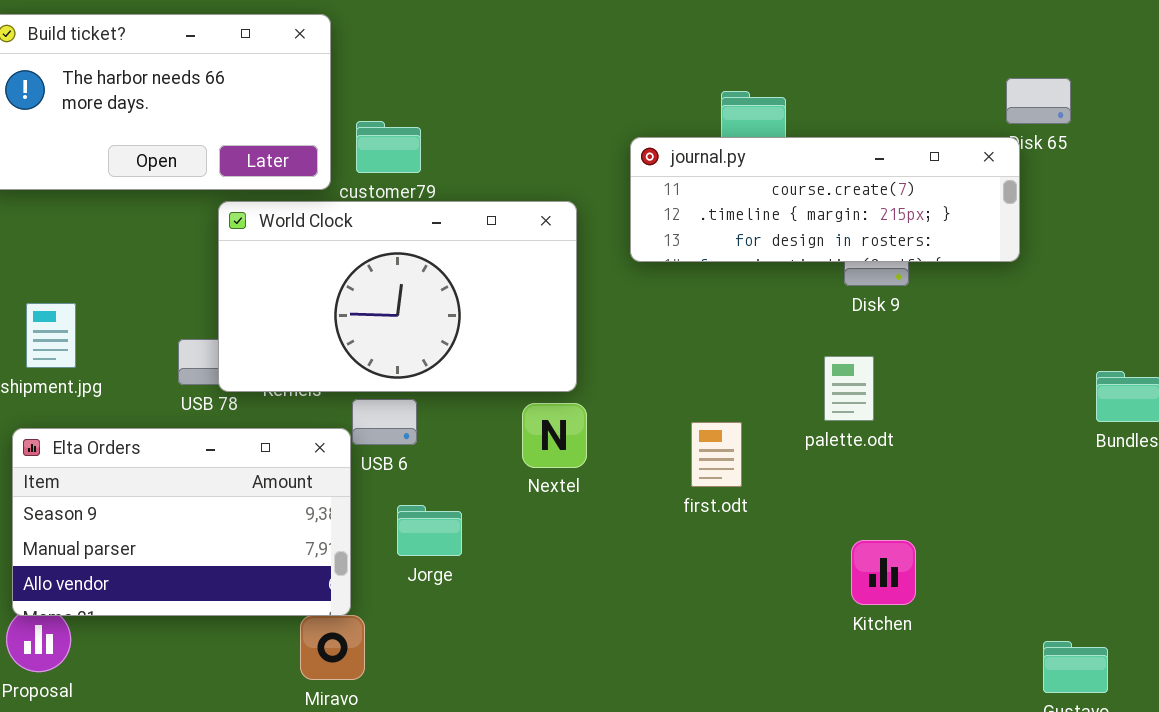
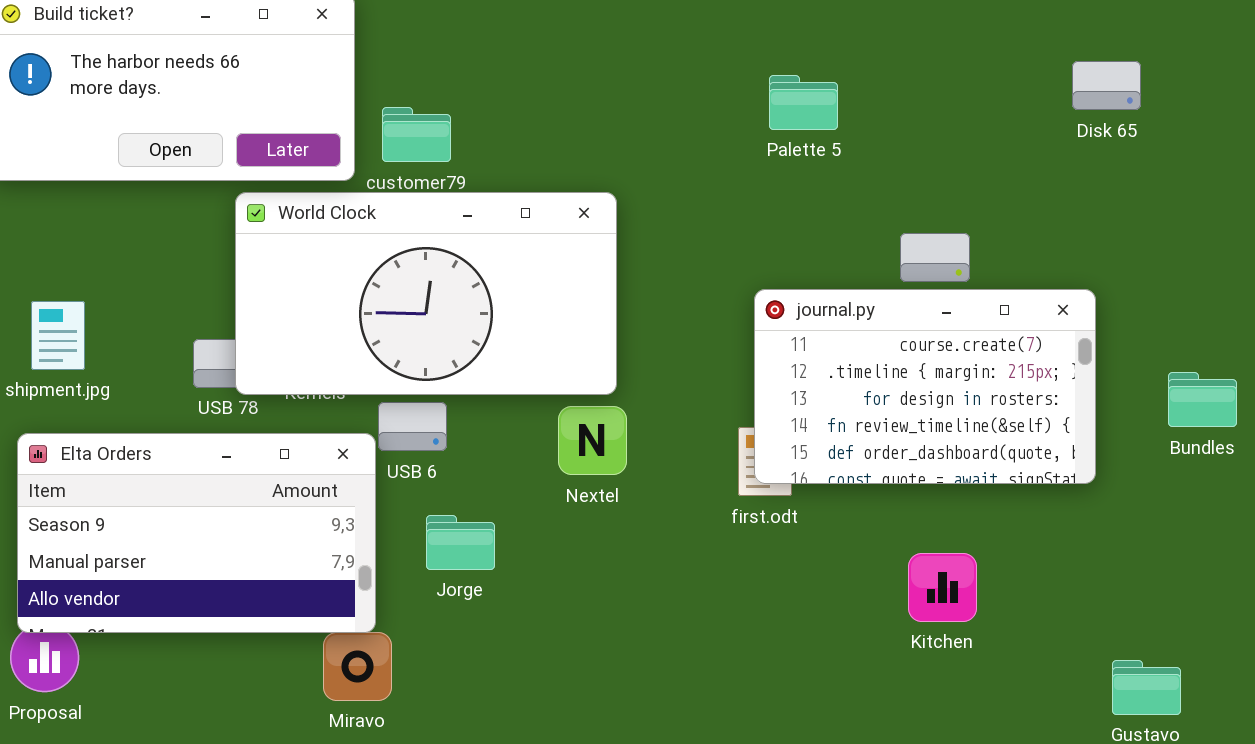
journal.py: [630,137,1020,262] -> [754,289,1096,484], moved, resized

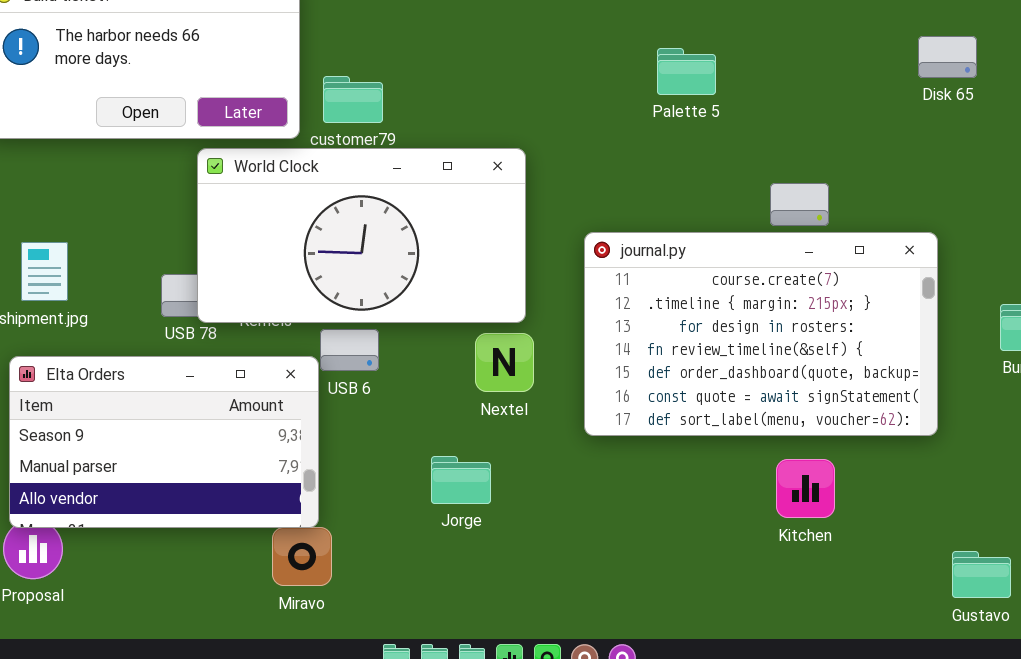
journal.py: [754,289,1096,484] -> [584,232,938,436], resized
Jorge: [426,515,495,570] -> [431,456,491,504], moved

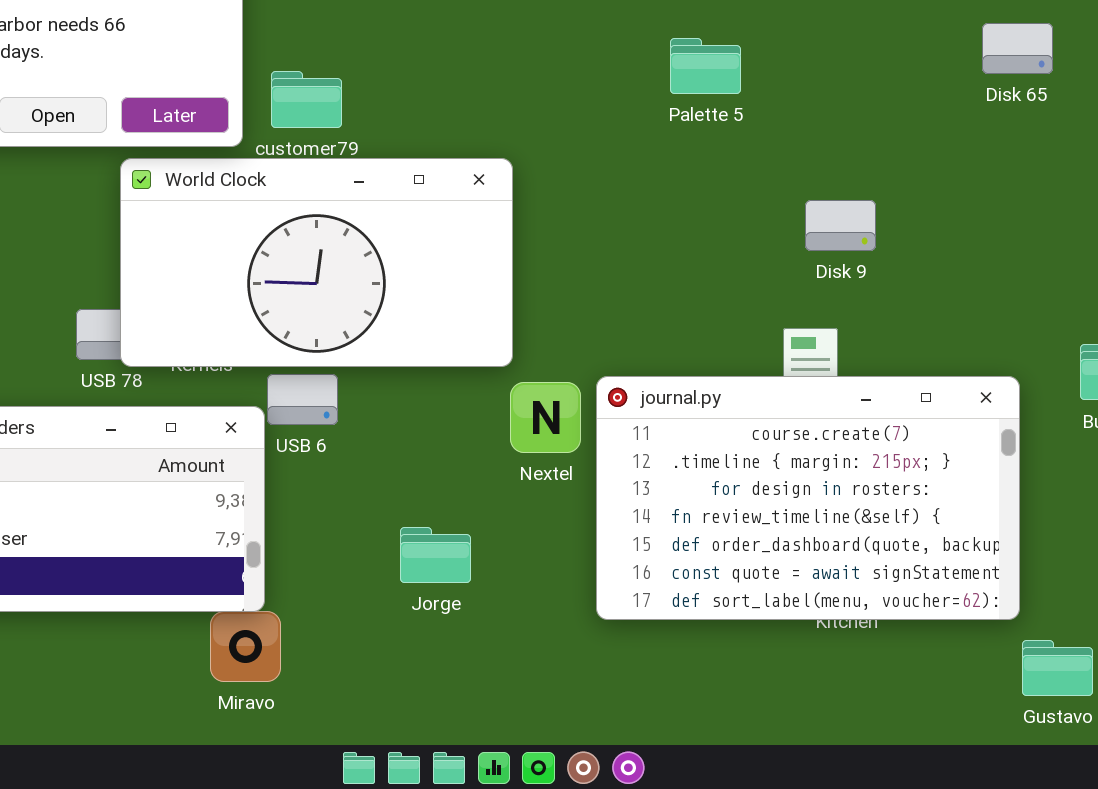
journal.py: [584,232,938,436] -> [596,376,1020,620], moved
Nextel: [475,333,534,392] -> [510,382,581,453], moved

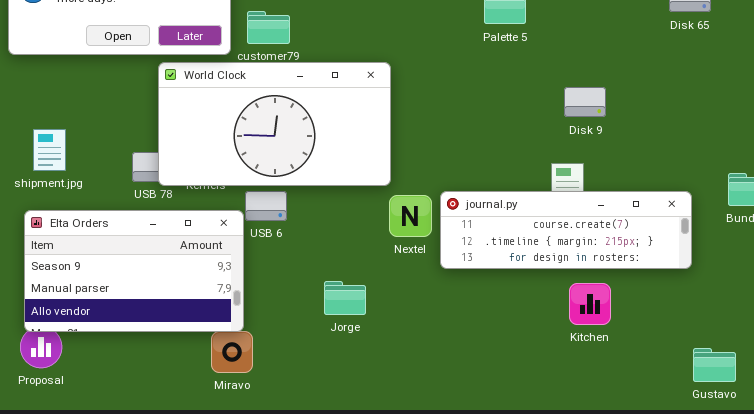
journal.py: [596,376,1020,620] -> [440,191,692,269], resized

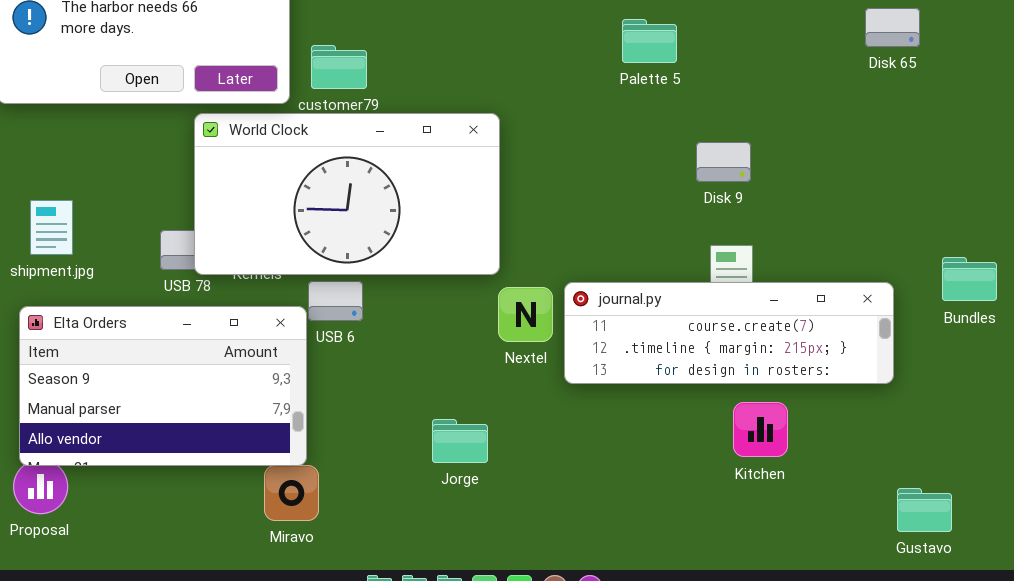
Disk 9: [564,87,606,117] -> [696,142,751,182], moved
Jorge: [324,281,366,315] -> [432,419,488,463], moved

